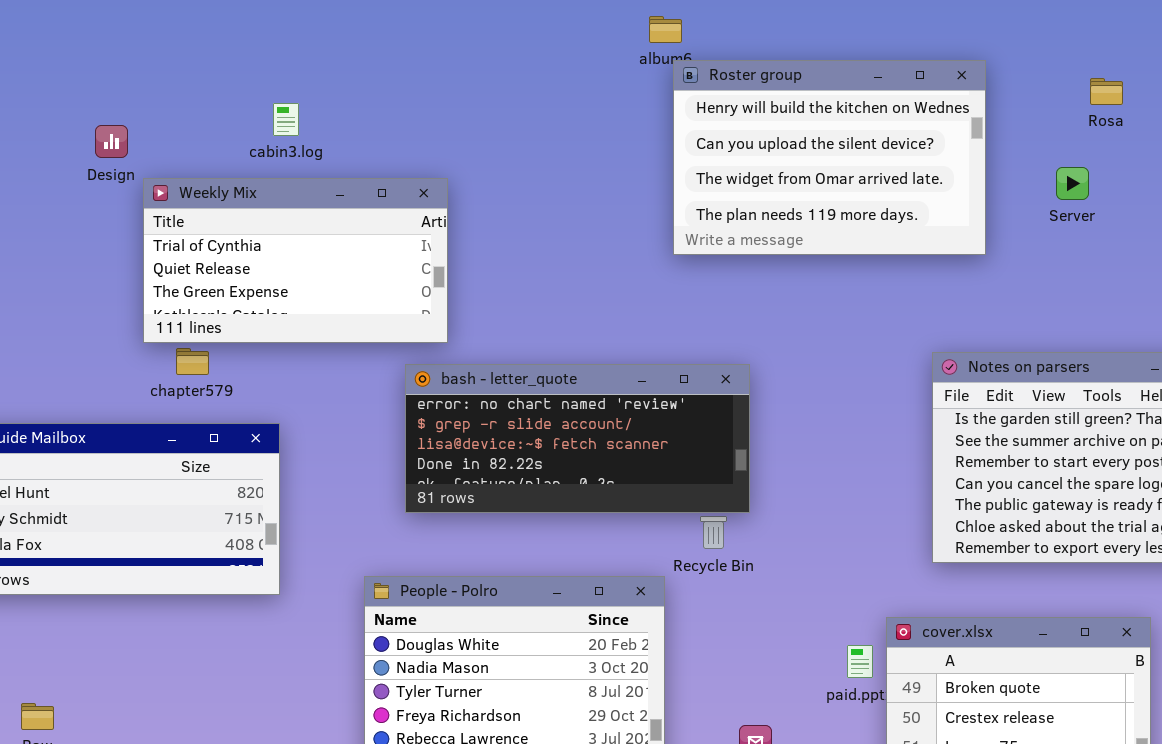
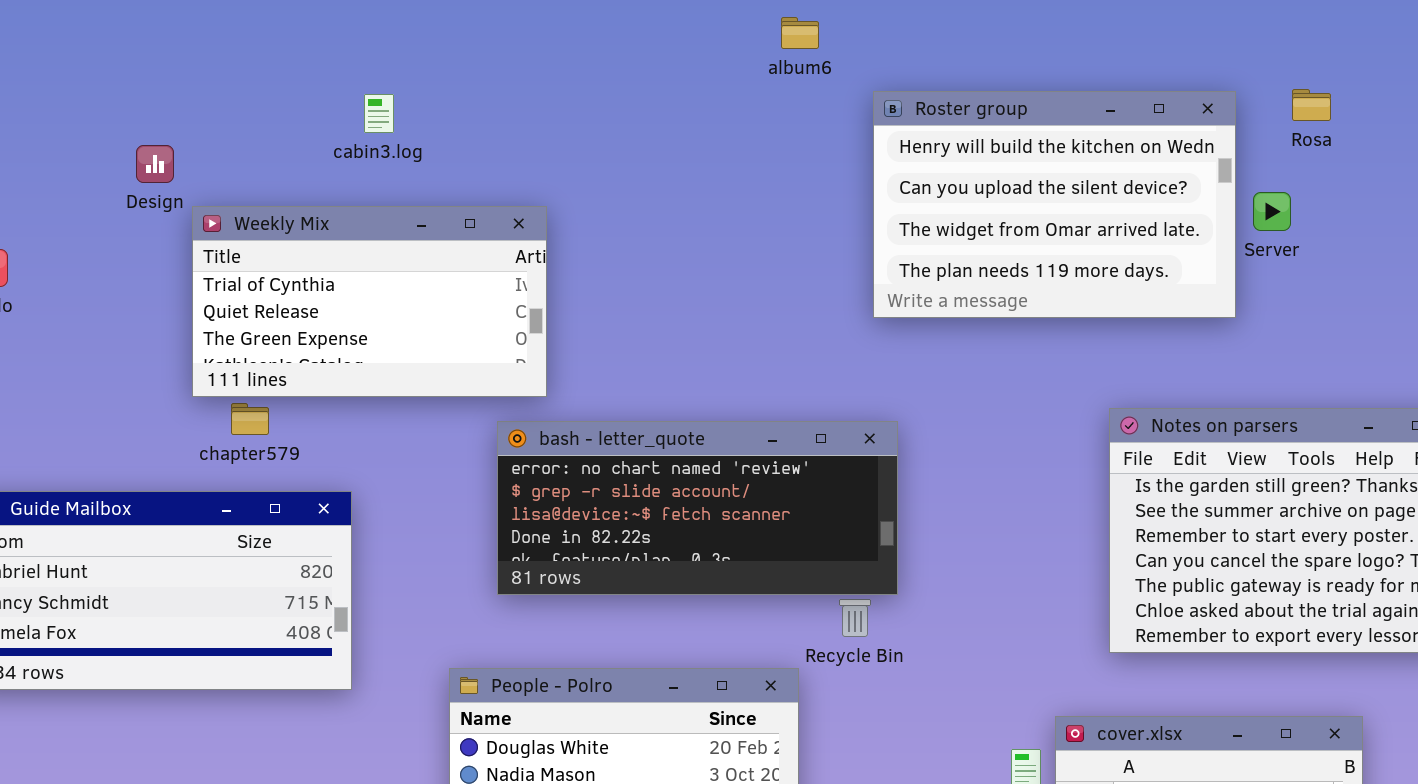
Roster group: [673,60,986,255] -> [873,91,1236,318], moved
cabin3.log: [273,103,299,136] -> [364,94,394,133], moved

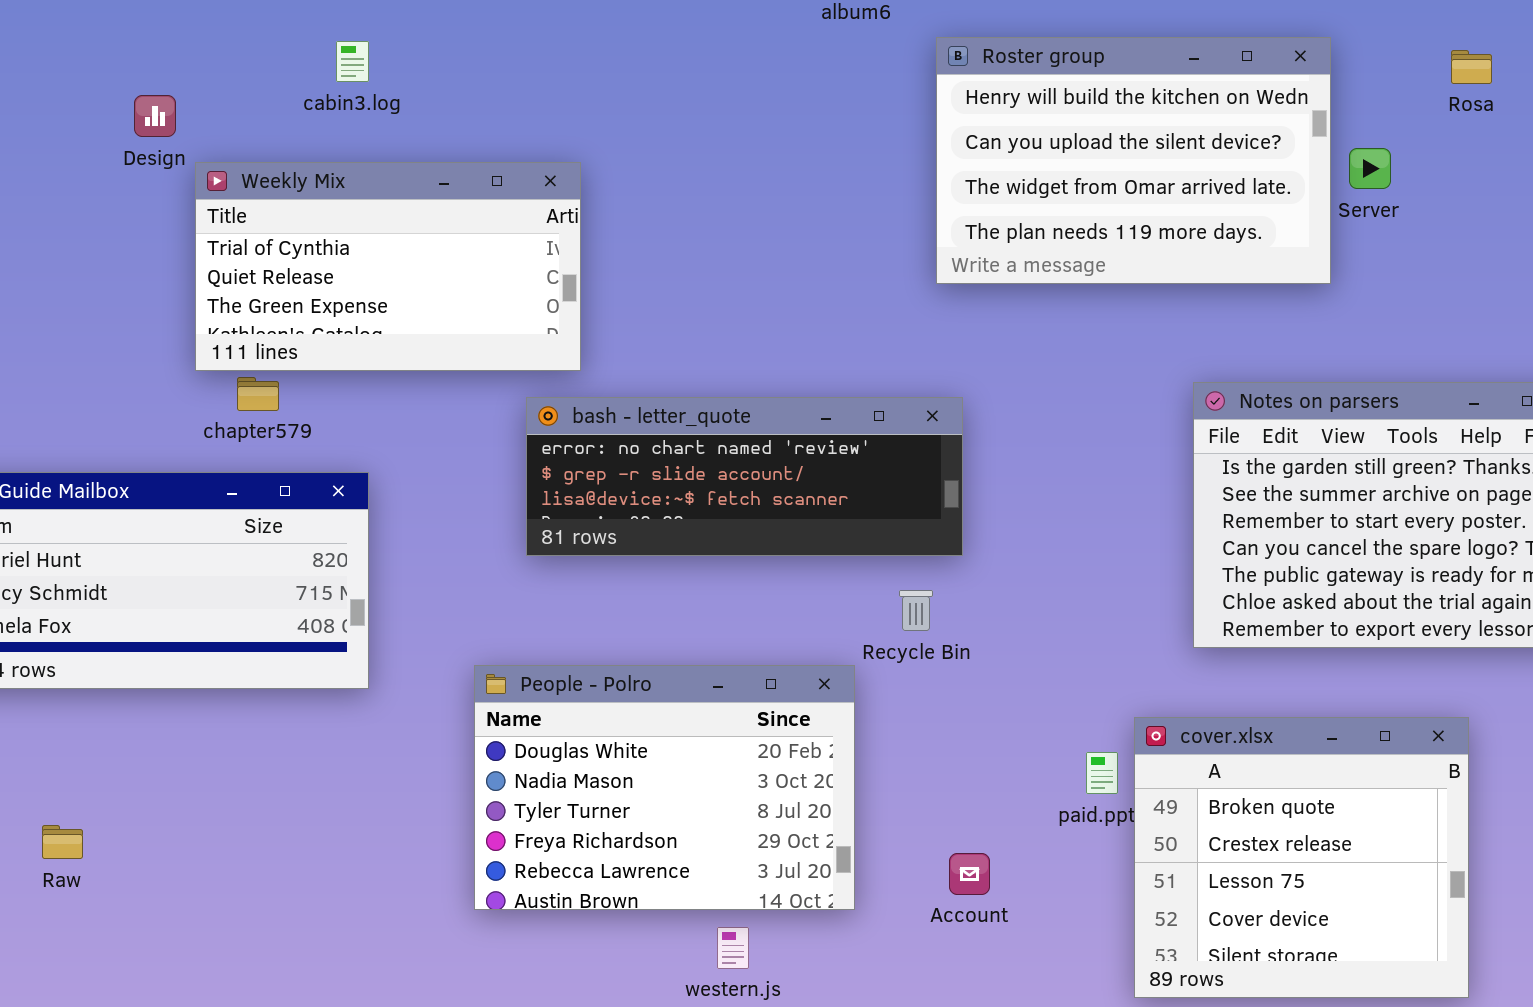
Rosa: [1292,89,1331,121] -> [1451,50,1492,84], moved
cabin3.log: [364,94,394,133] -> [336,41,369,82], moved
bash - letter_quote: [497,421,898,595] -> [526,397,963,556], resized

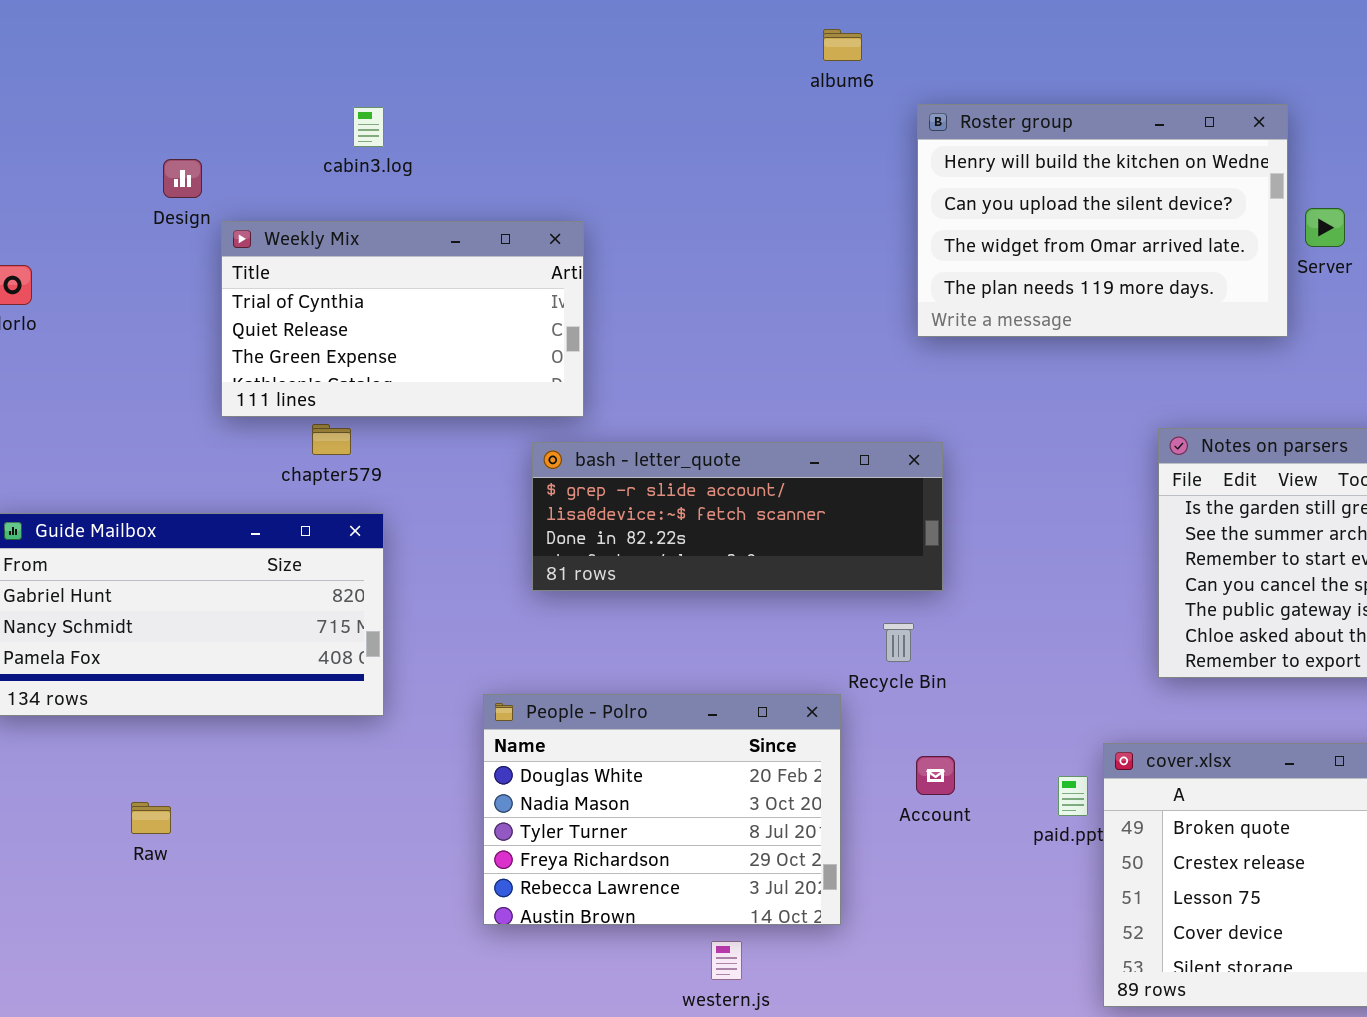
chapter579: [237,377,279,411] -> [312,424,351,455], moved
bash - letter_quote: [526,397,963,556] -> [532,442,943,591], scrolled down 1 row
Raw: [42,825,83,859] -> [131,802,171,834], moved
Account: [949,853,990,895] -> [916,756,955,795], moved

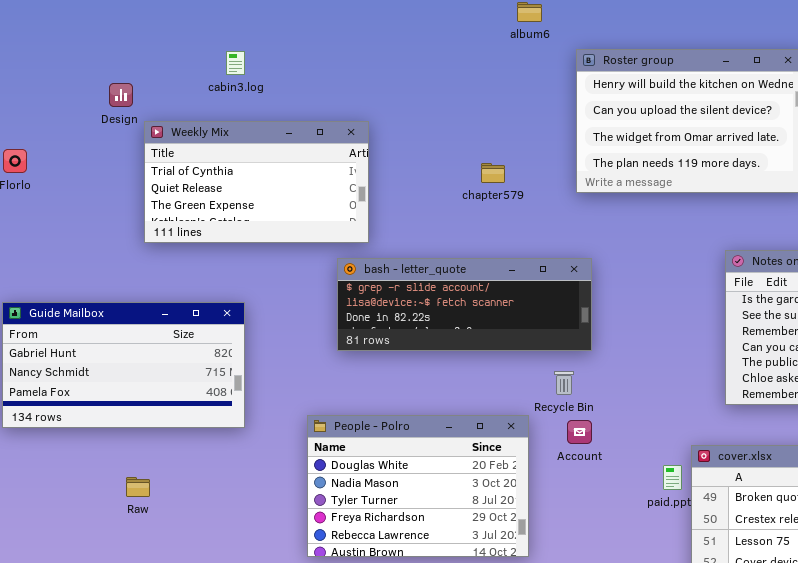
chapter579: [312,424,351,455] -> [481,163,505,183], moved
Account: [916,756,955,795] -> [567,420,592,444], moved
Raw: [131,802,171,834] -> [126,477,150,497], moved

